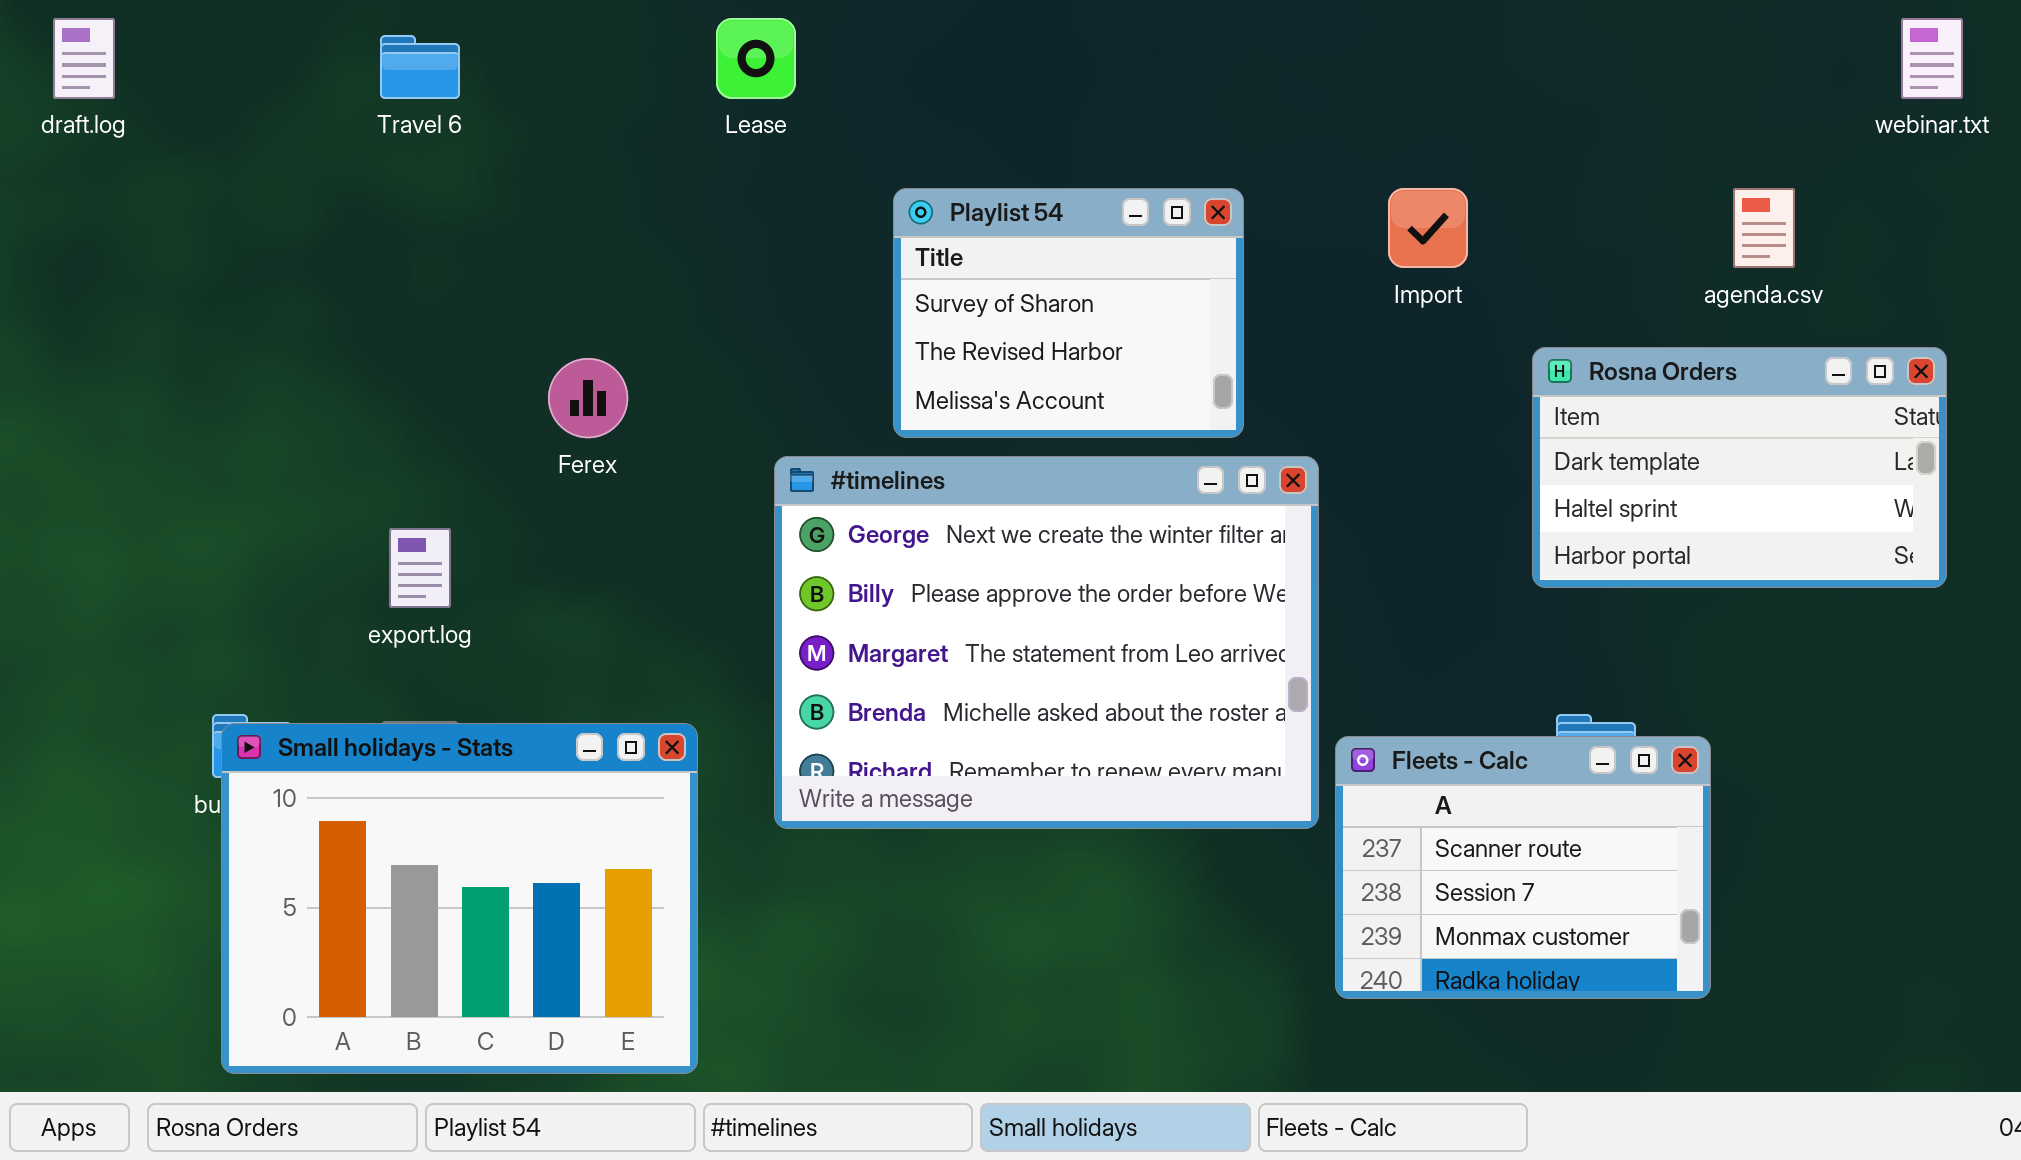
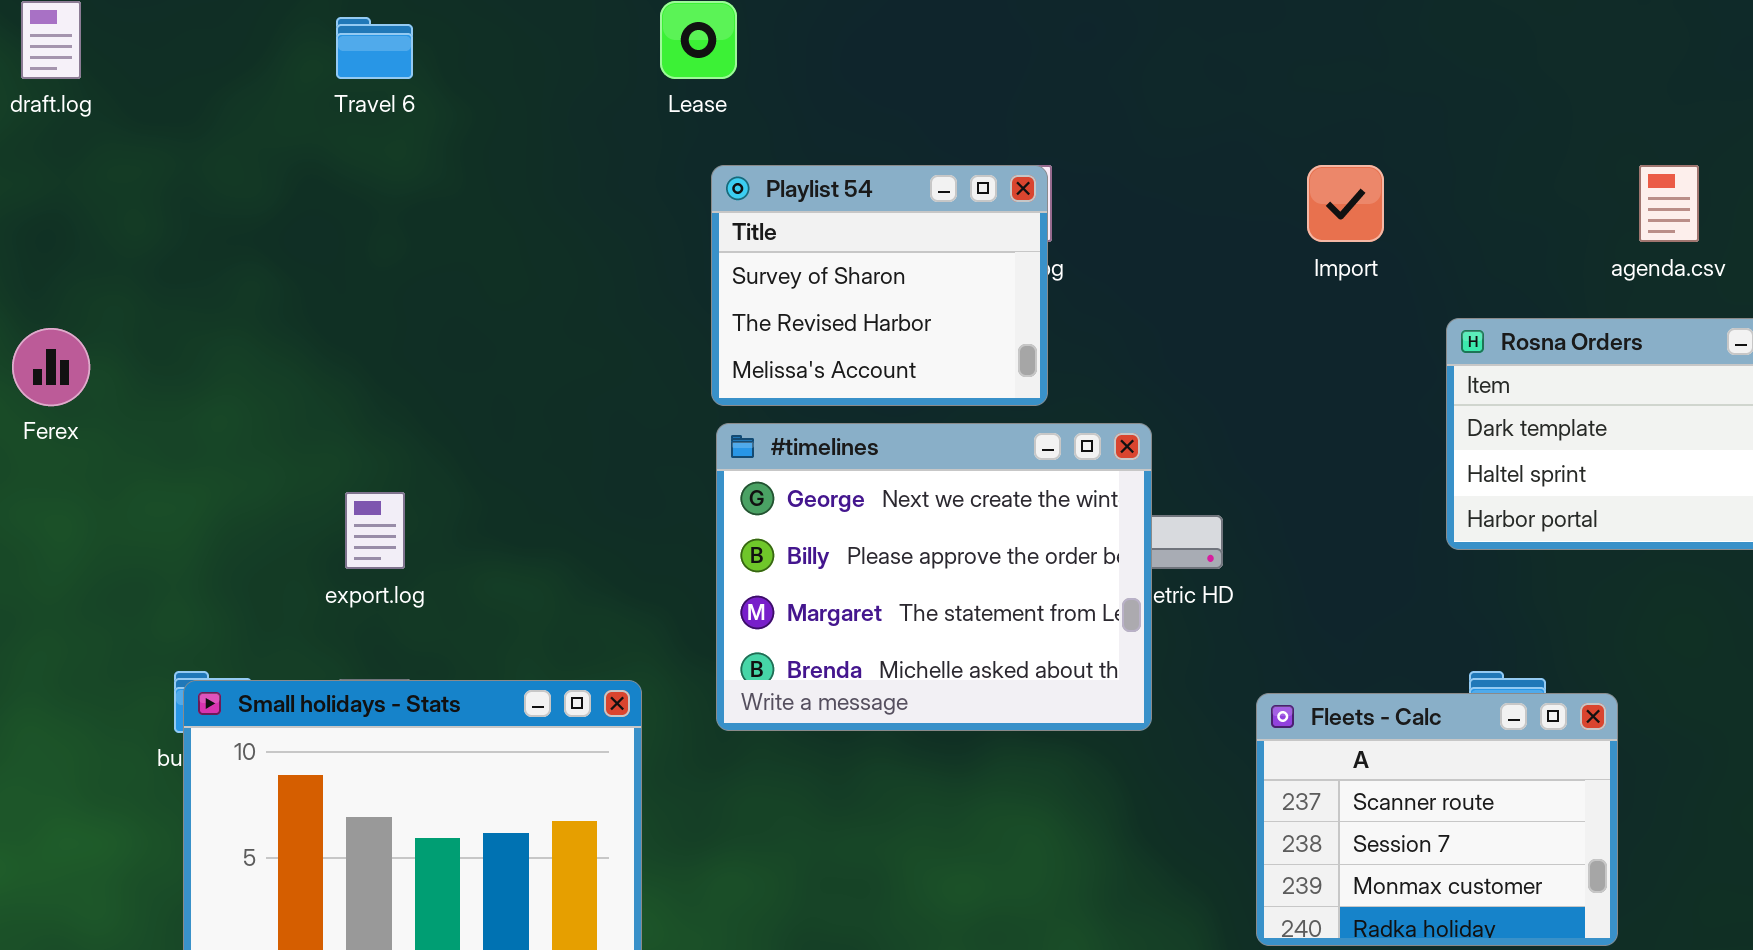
Playlist 54: [893,188,1244,438] -> [711,165,1048,406], moved
Ferex: [548,358,628,438] -> [12,328,90,406], moved
#timelines: [774,456,1319,829] -> [716,423,1152,731], resized

